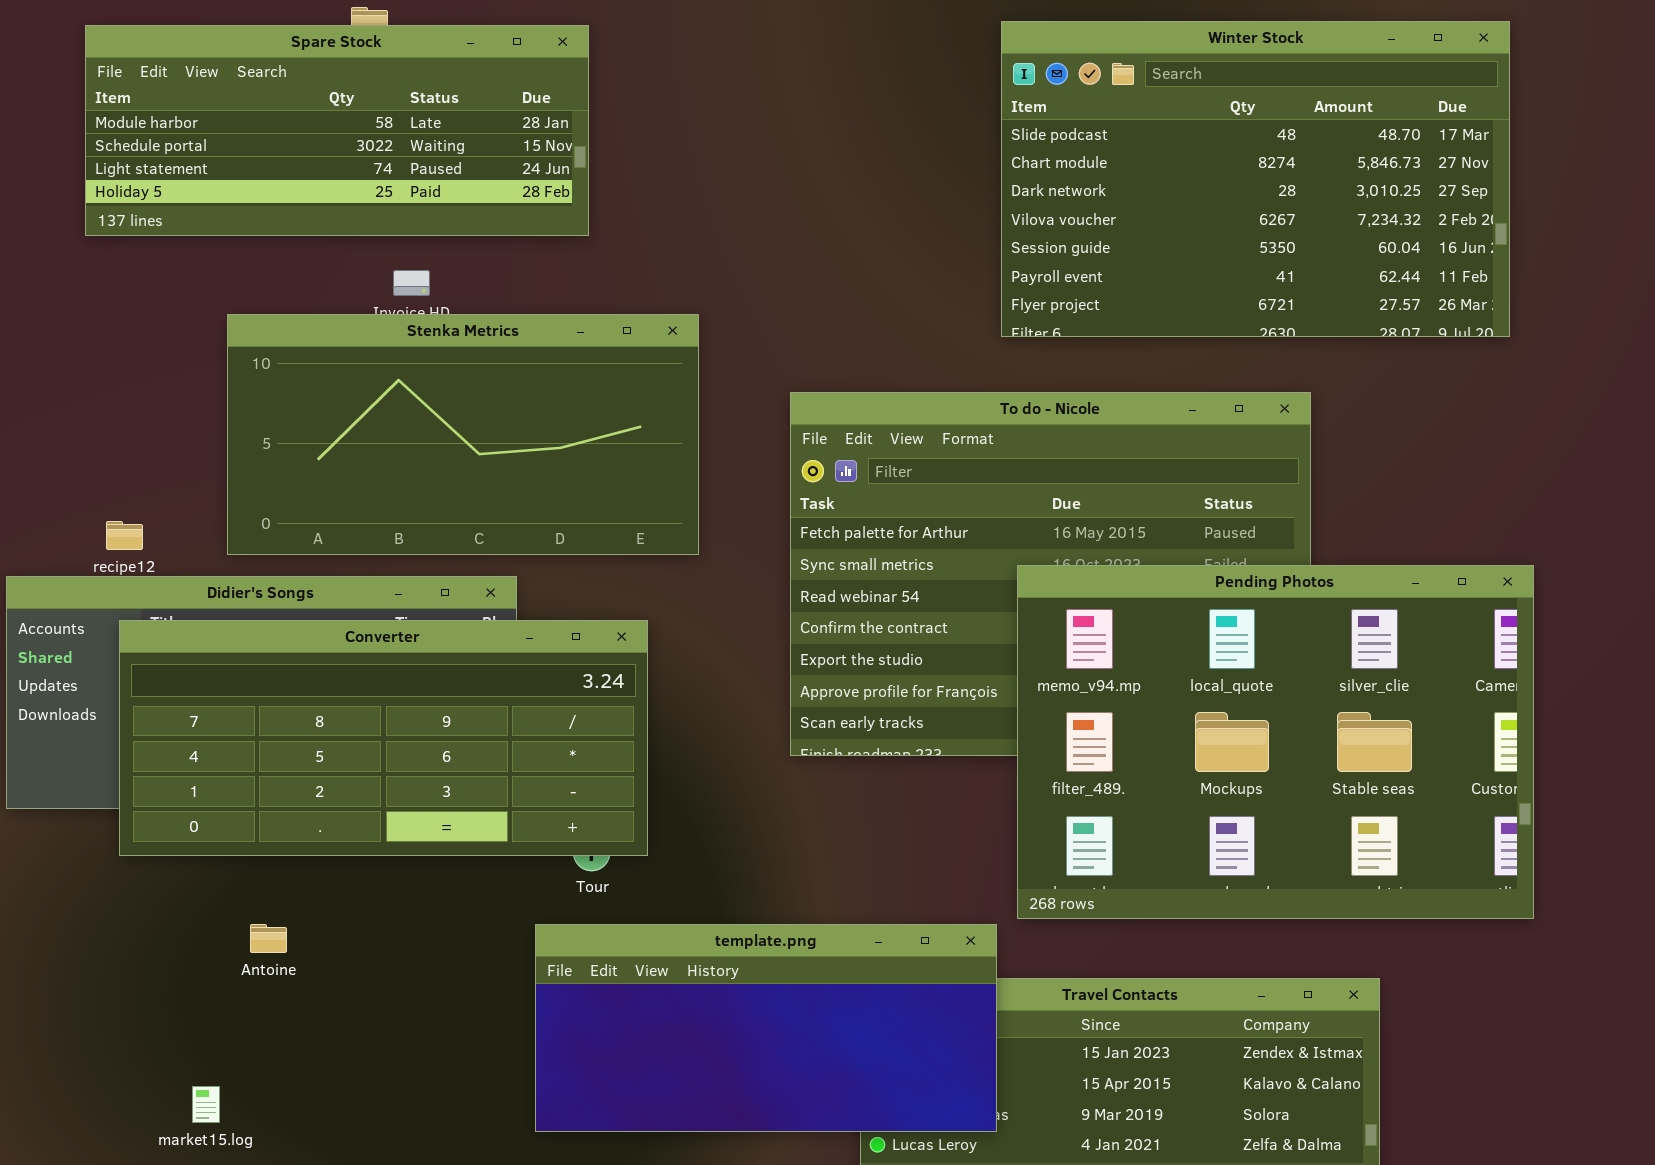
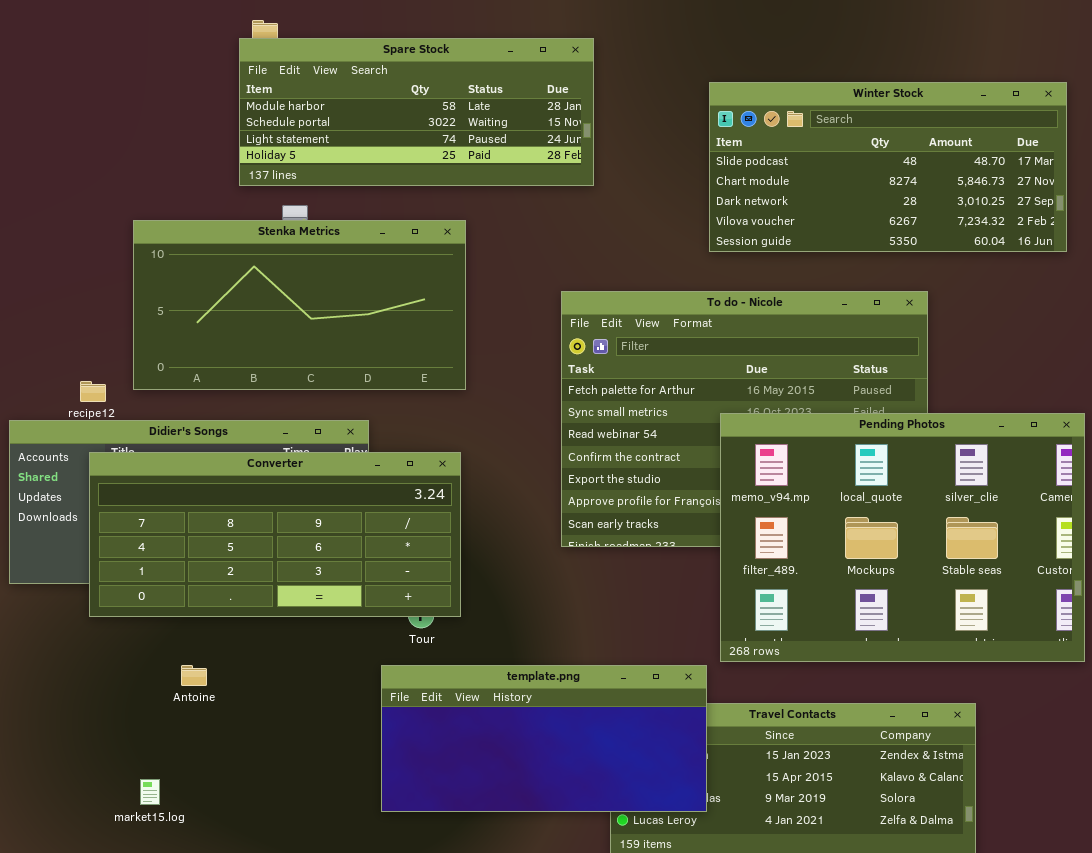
Winter Stock: [1001,21,1510,337] -> [709,82,1067,252], resized
Spare Stock: [85,25,589,236] -> [239,38,594,186], moved
Stenka Metrics: [227,314,699,555] -> [133,220,466,390], moved

